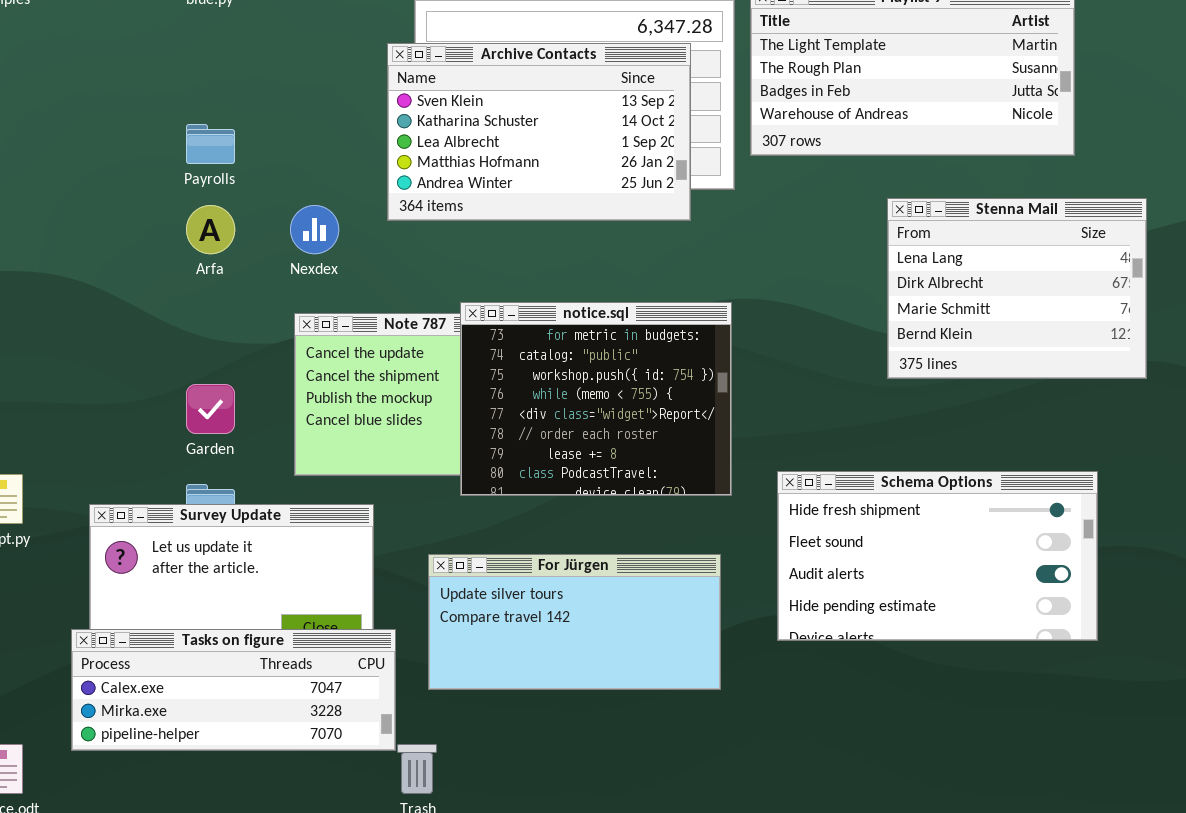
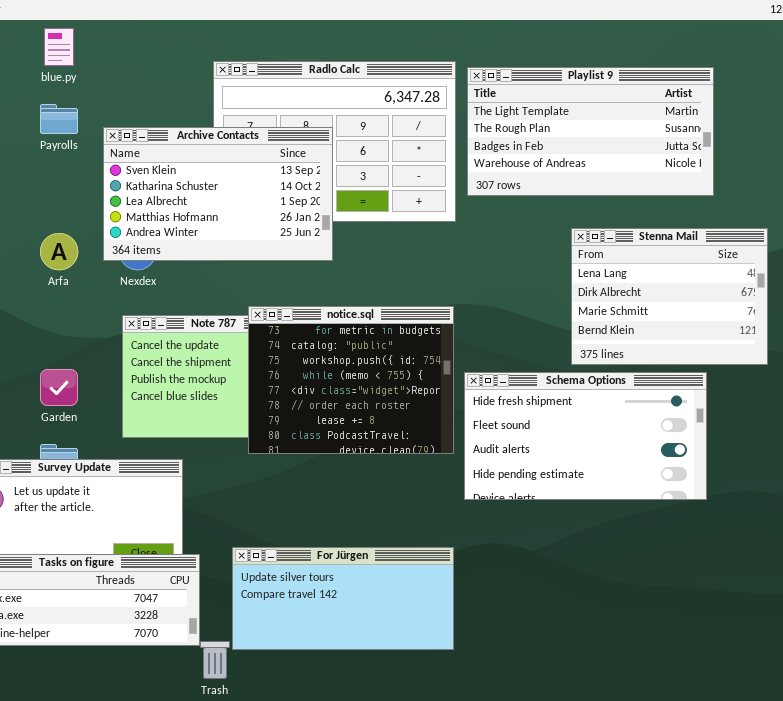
Archive Contacts: [387,43,691,221] -> [103,127,333,261], moved
Payrolls: [186,124,235,164] -> [40,104,78,134], moved
Schema Options: [777,471,1098,641] -> [464,372,707,500], moved
For Jürgen: [428,554,721,690] -> [232,547,454,650], moved

